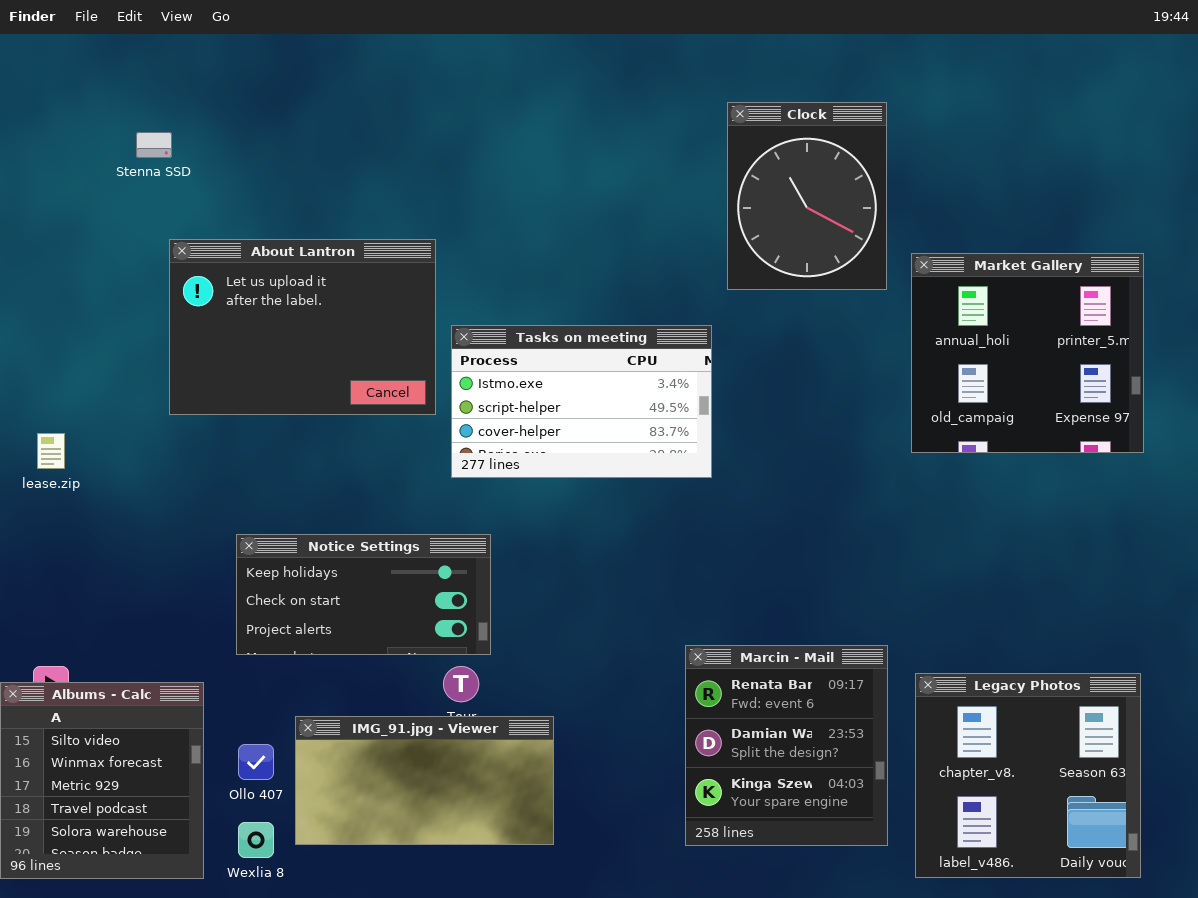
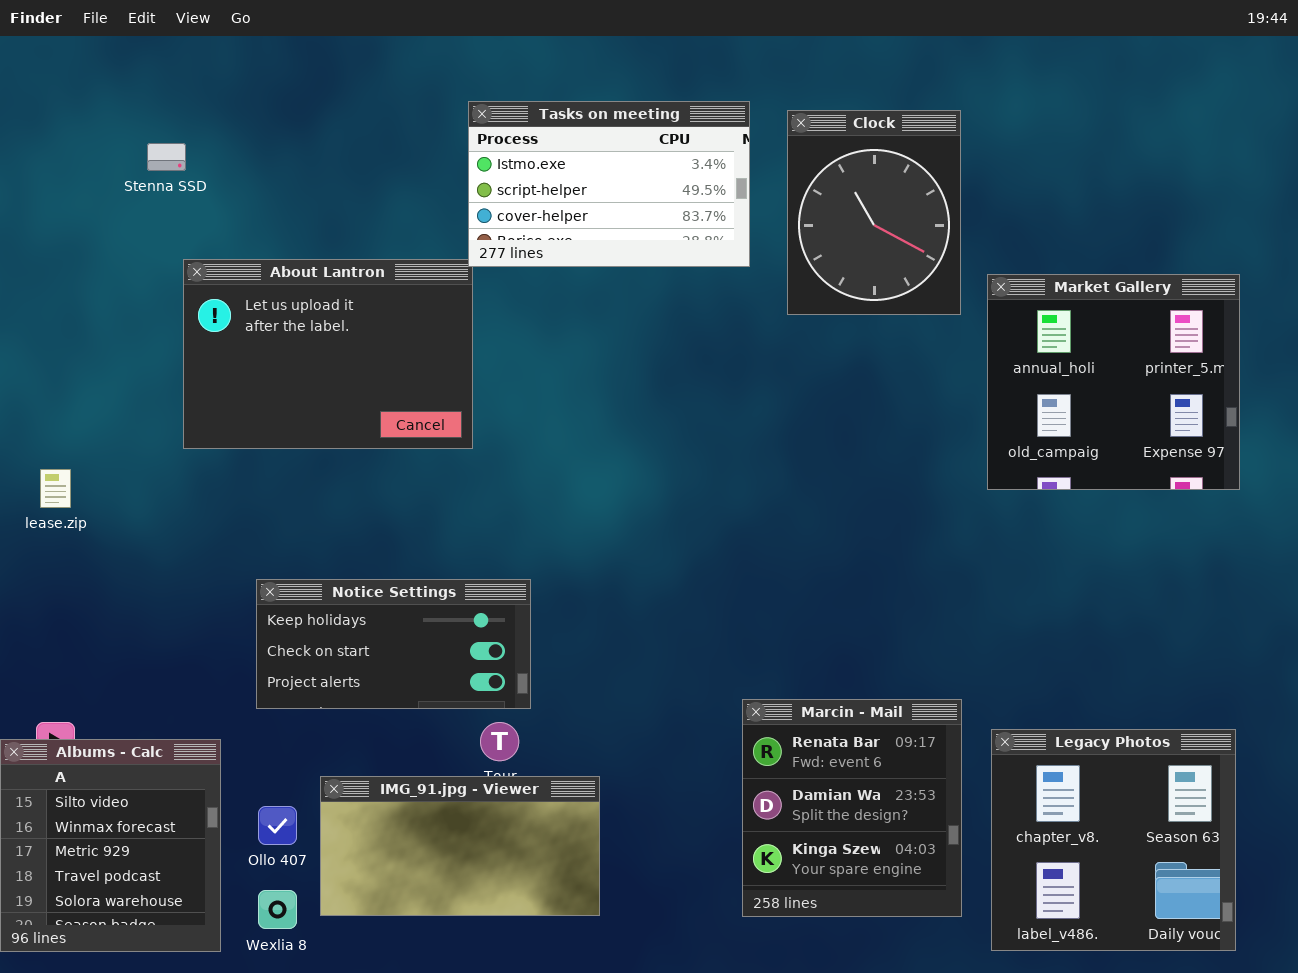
Tasks on meeting: [451,325,712,478] -> [468,101,750,267], moved

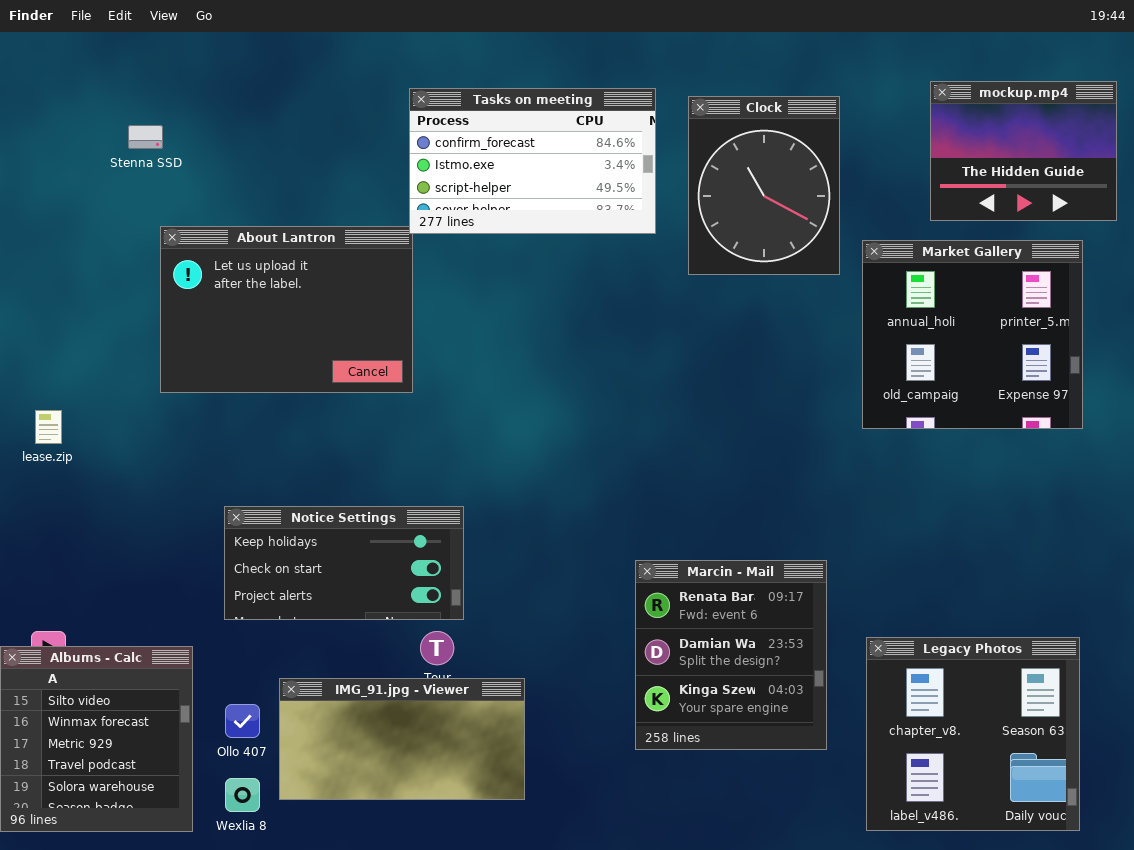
mockup.mp4: none -> [930,81,1117,221], opened
Tasks on meeting: [468,101,750,267] -> [409,88,656,234], scrolled up 1 row
Marcin - Mail: [742,699,962,917] -> [635,560,827,750], moved

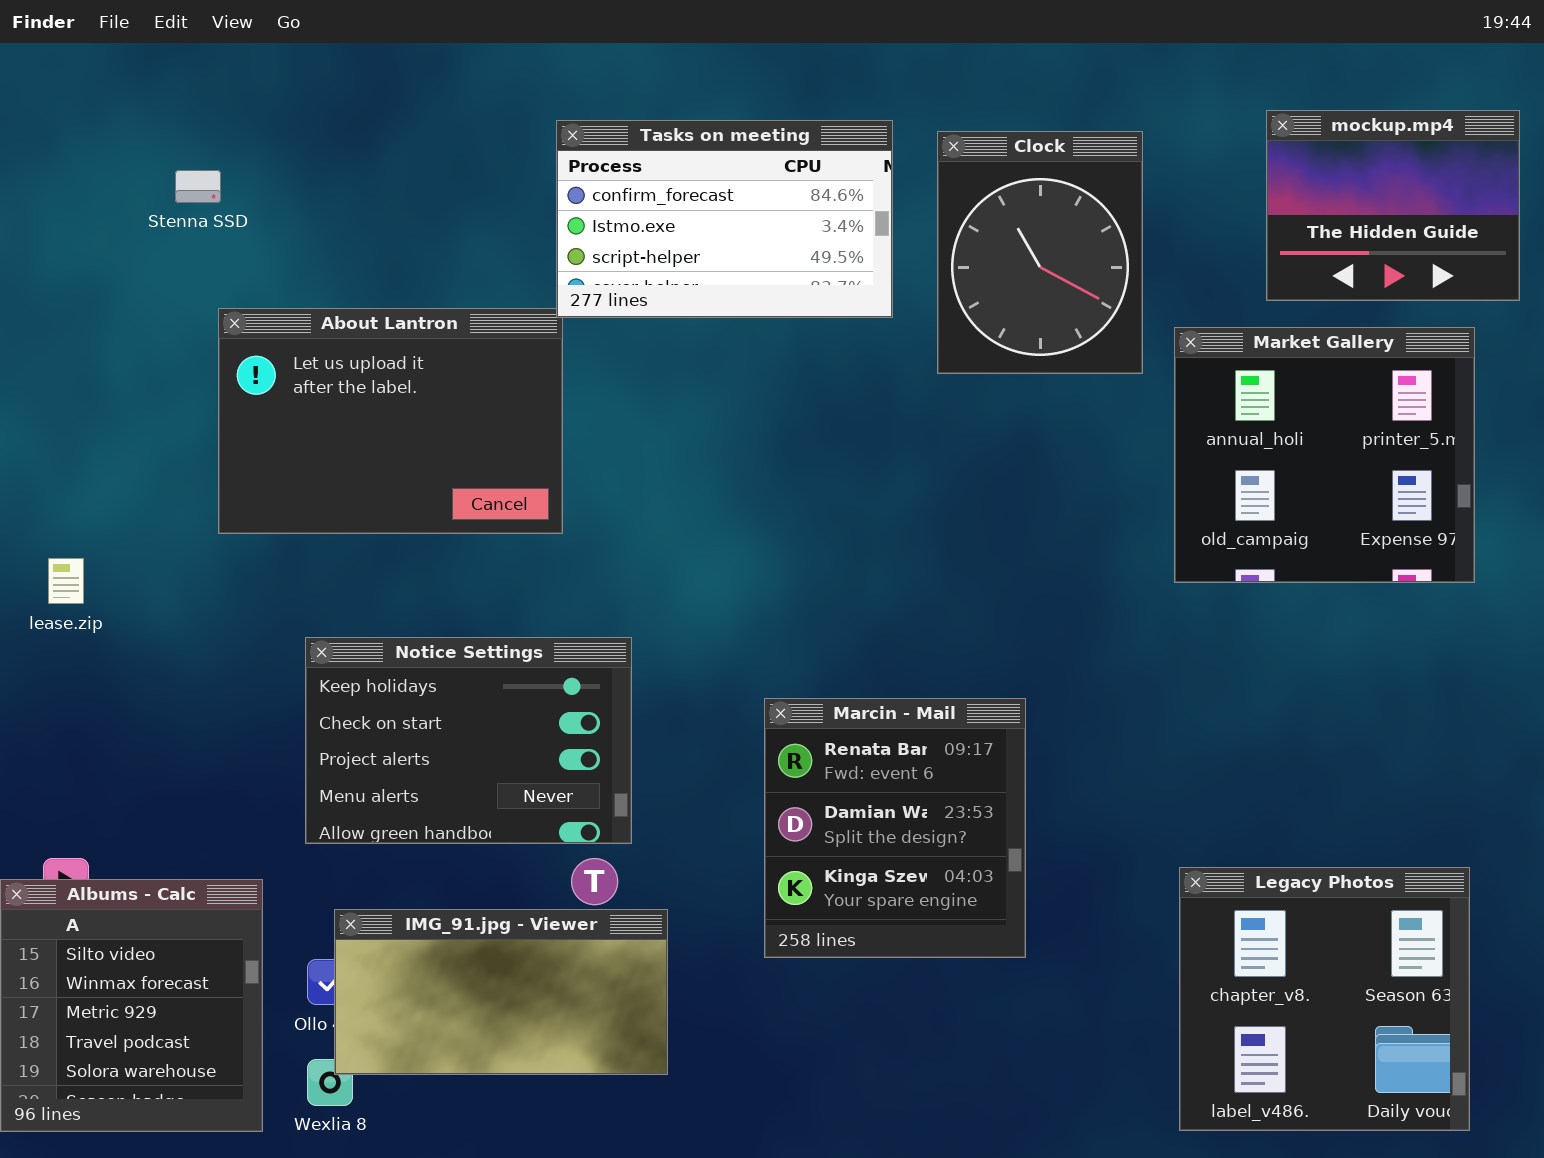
Notice Settings: [224,506,464,620] -> [305,637,632,844], resized
Marcin - Mail: [635,560,827,750] -> [764,698,1026,958], moved
IMG_91.jpg - Viewer: [279,678,525,800] -> [334,909,668,1075], moved

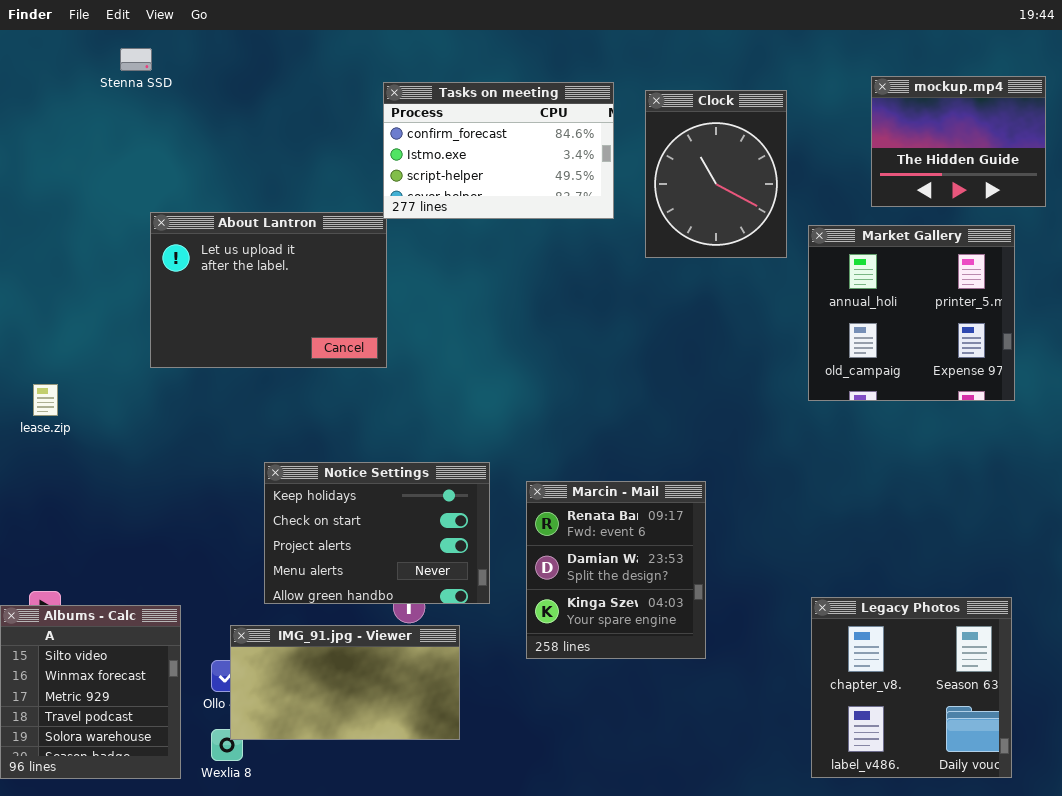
Stenna SSD: [175,170,221,203] -> [120,48,152,71], moved
Notice Settings: [305,637,632,844] -> [264,462,490,604], moved

